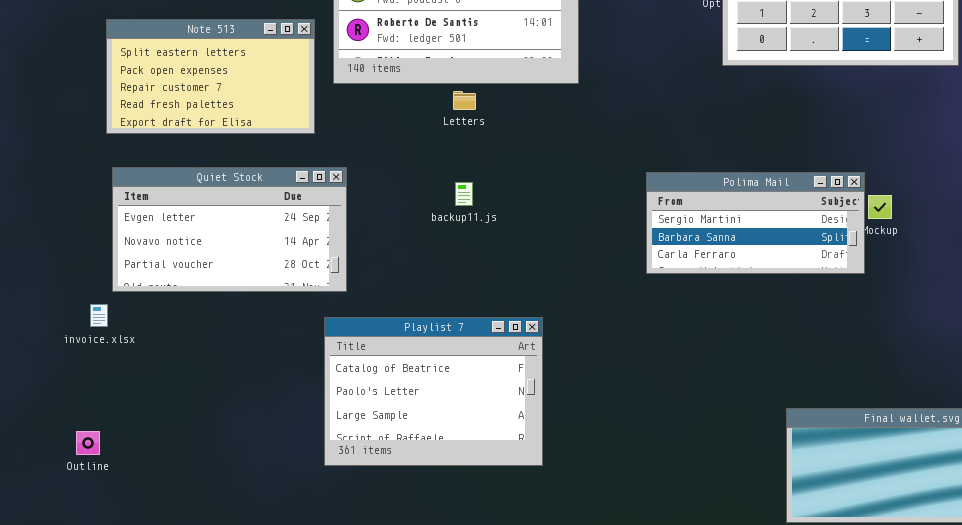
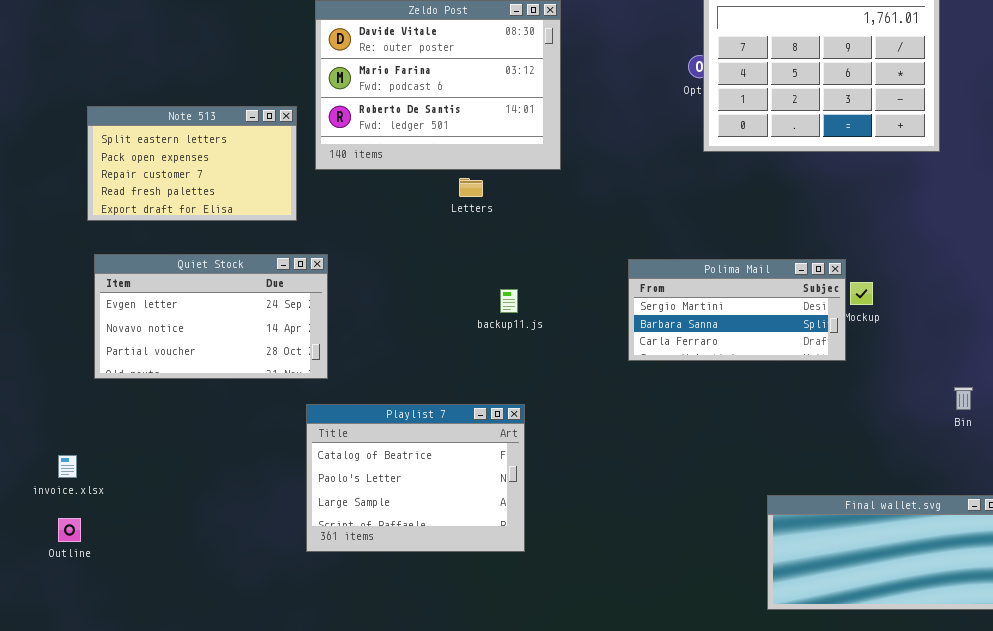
Letters: [453,91,476,110] -> [459,178,483,197], moved
backup11.js: [455,182,473,206] -> [500,289,518,313], moved
invoice.xlsx: [90,304,108,327] -> [58,455,77,478], moved

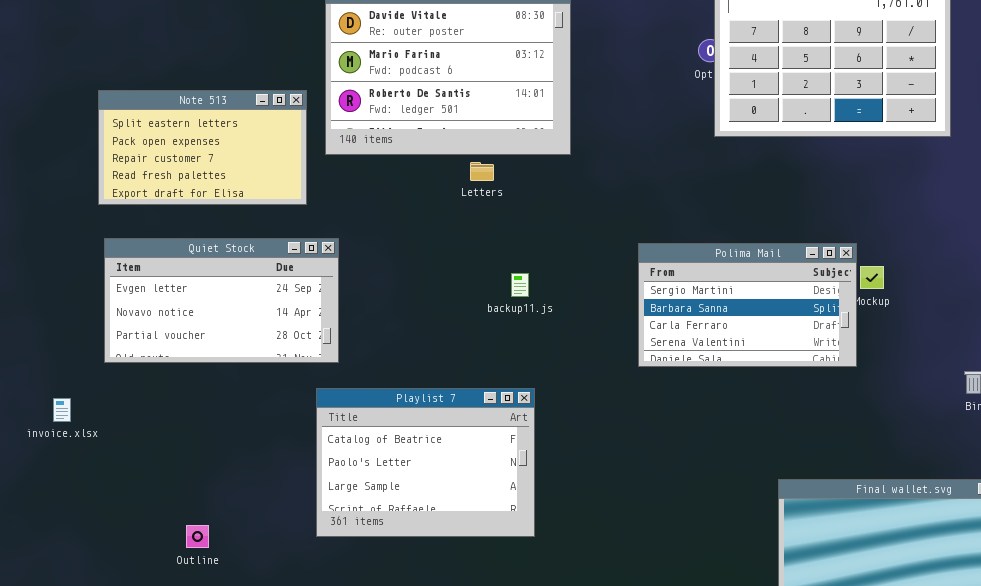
Polima Mail: [628,259,846,361] -> [638,243,857,367], resized
invoice.xlsx: [58,455,77,478] -> [53,398,71,422], moved
Outline: [58,518,81,542] -> [186,525,209,548], moved

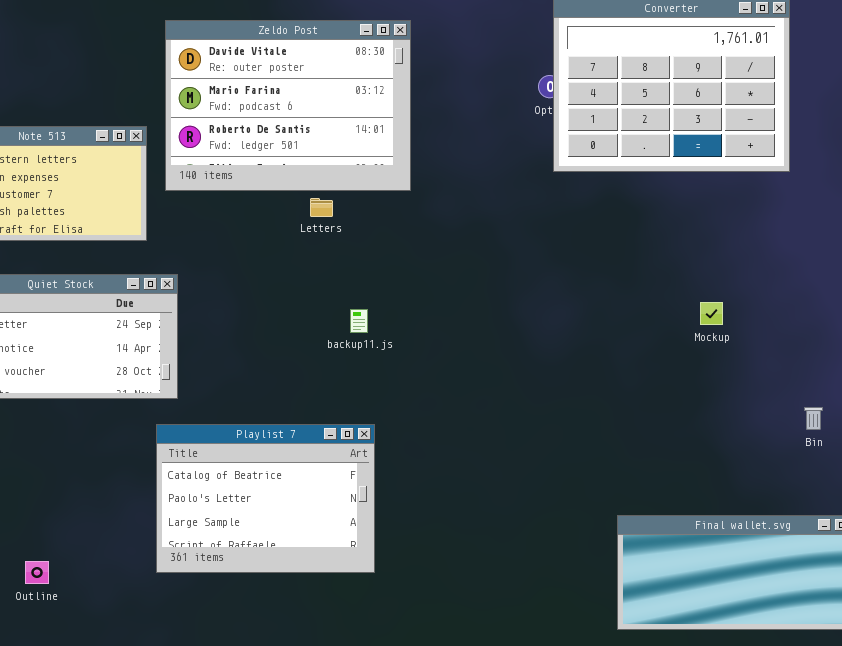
Polima Mail: [638,243,857,367] -> none, closed

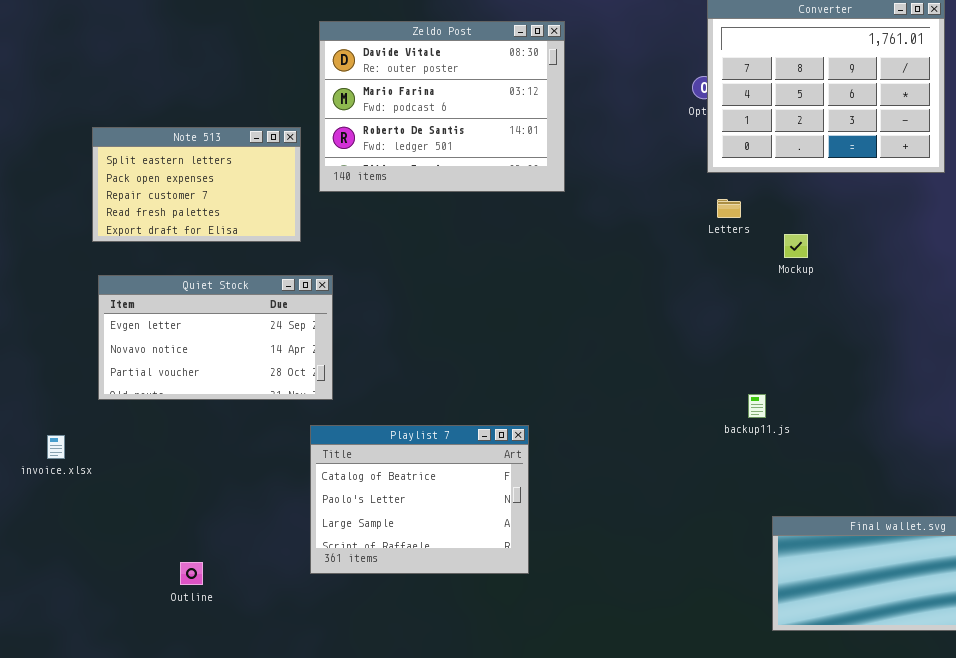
Letters: [310,198,333,217] -> [717,199,741,218], moved
Mockup: [700,302,723,325] -> [784,234,808,258], moved
backup11.js: [350,309,368,333] -> [748,394,766,418], moved

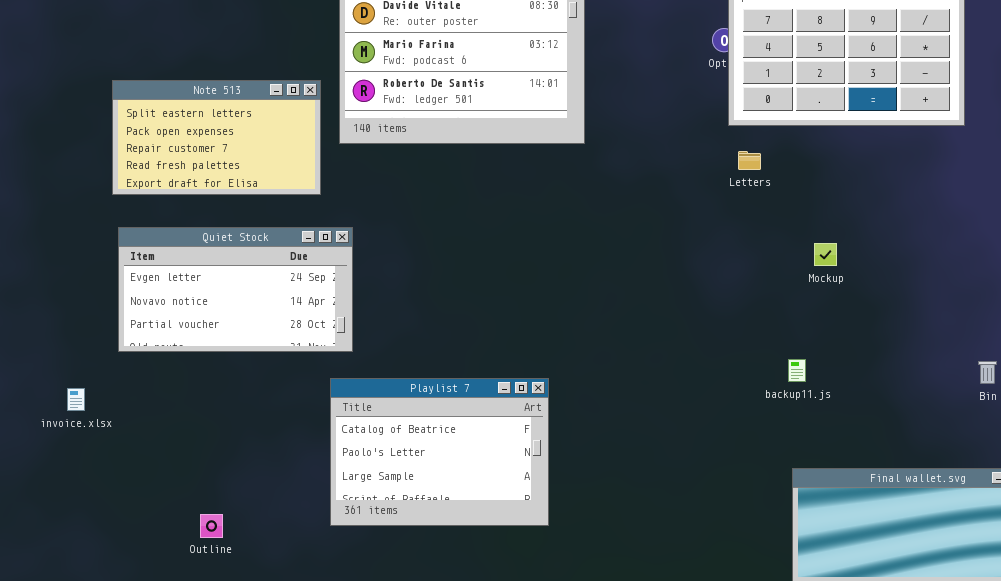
Mockup: [784,234,808,258] -> [814,243,837,266], moved
backup11.js: [748,394,766,418] -> [788,359,806,382], moved

